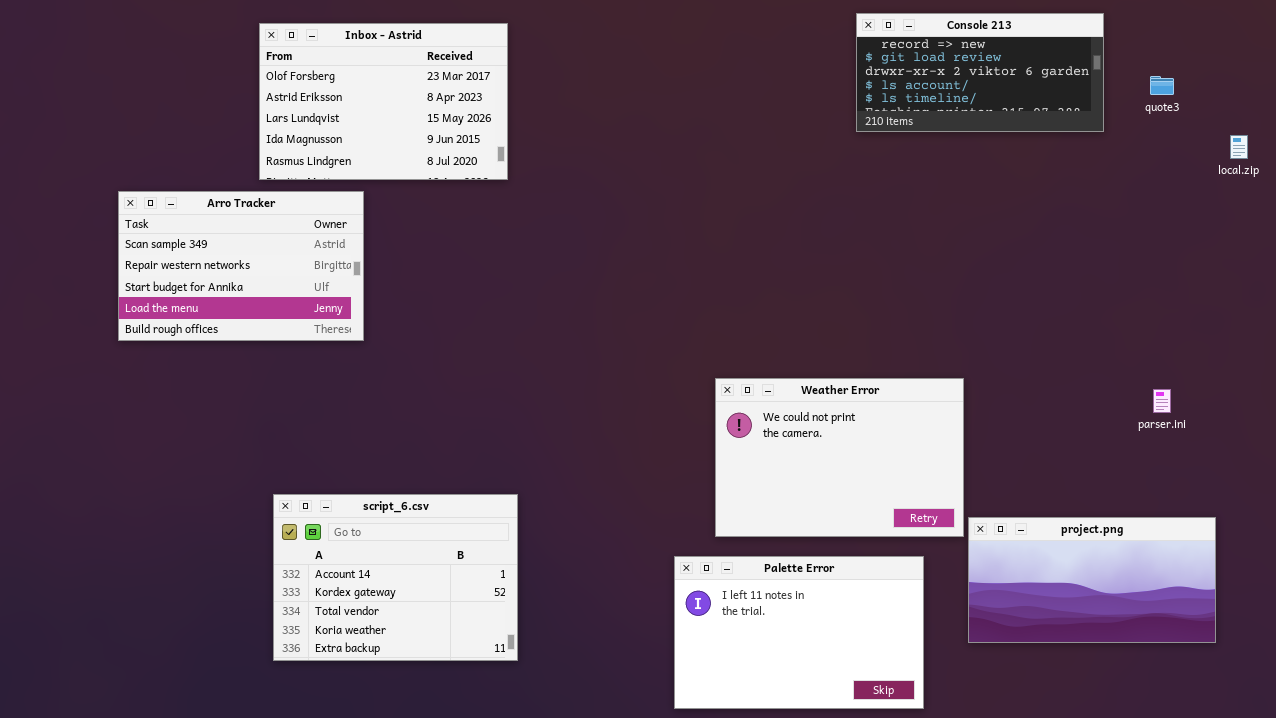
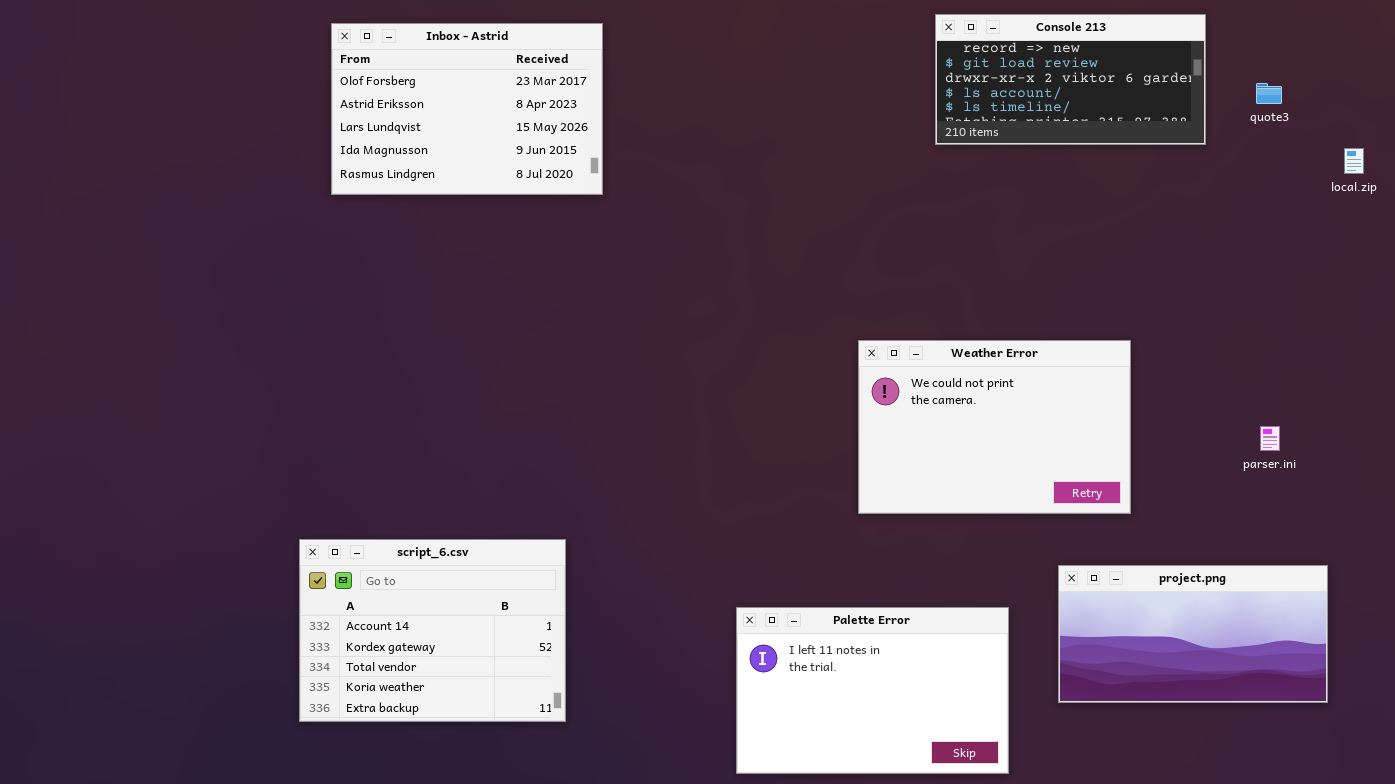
Inbox - Astrid: [259,23,508,180] -> [331,23,603,195], moved
Arro Tracker: [118,191,364,341] -> none, closed
Weather Error: [715,378,964,537] -> [858,340,1131,514], moved

